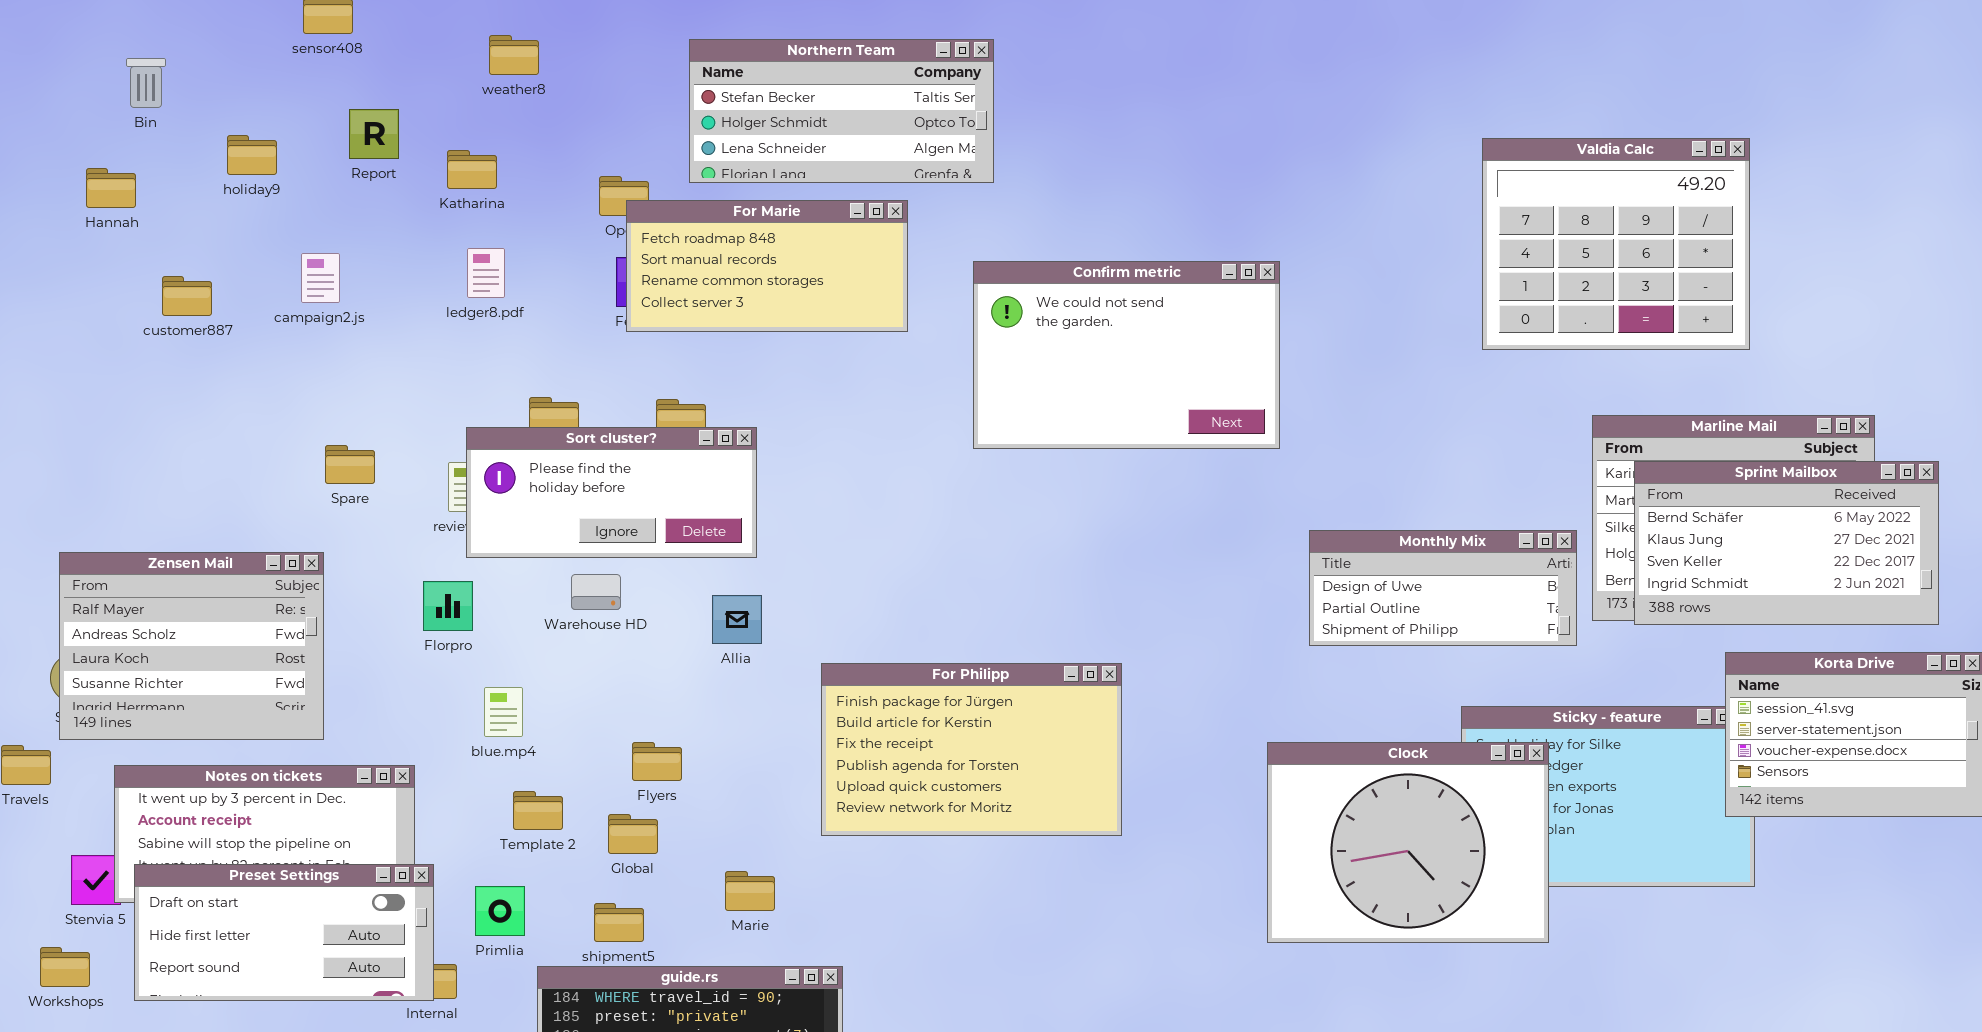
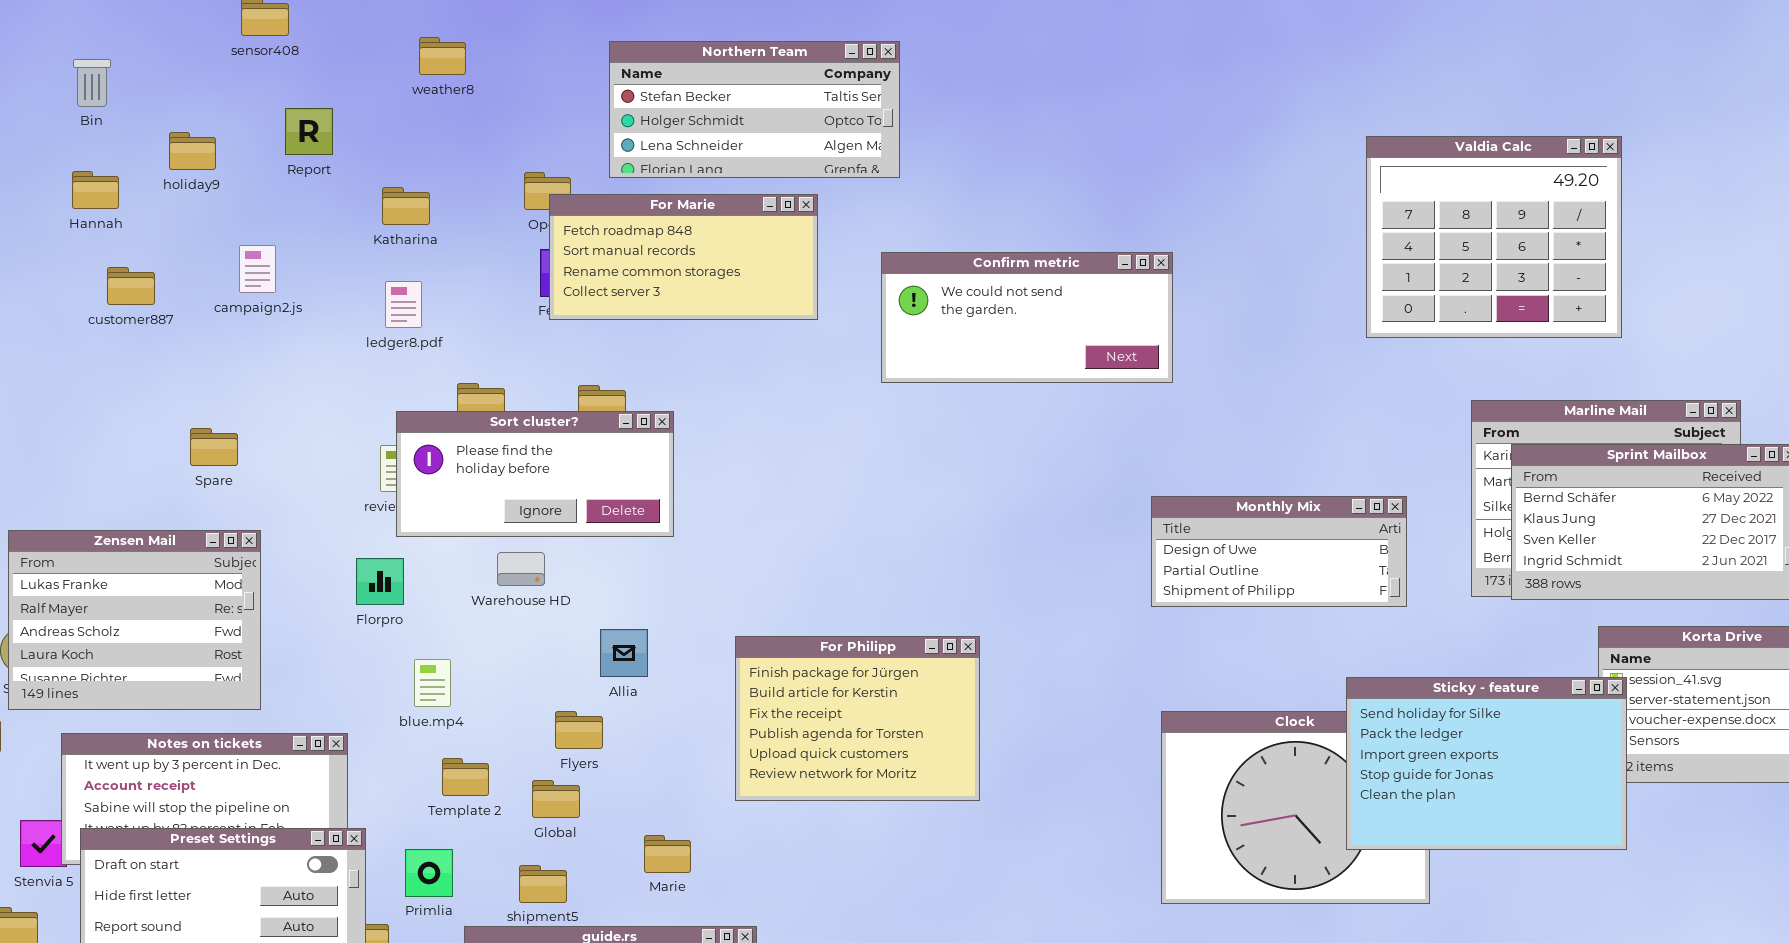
Katharina: [447,150,497,189] -> [382,187,430,225], moved
Hannah: [86,168,136,208] -> [72,171,119,209], moved
ledger8.pdf: [467,248,505,298] -> [385,281,422,328], moved
Confirm metric: [973,261,1280,449] -> [881,252,1173,383], resized
Spare: [325,445,375,484] -> [190,428,238,466], moved
Monthly Mix: [1309,530,1577,646] -> [1151,496,1407,607], moved
Zensen Mail: [59,552,324,740] -> [8,530,261,710], scrolled up 1 row
Allia: [712,595,762,644] -> [600,629,648,677], moved
For Philipp: [821,663,1122,836] -> [735,636,980,801], resized
Sticky - feature: [1461,706,1755,887] -> [1346,677,1627,850], raised

